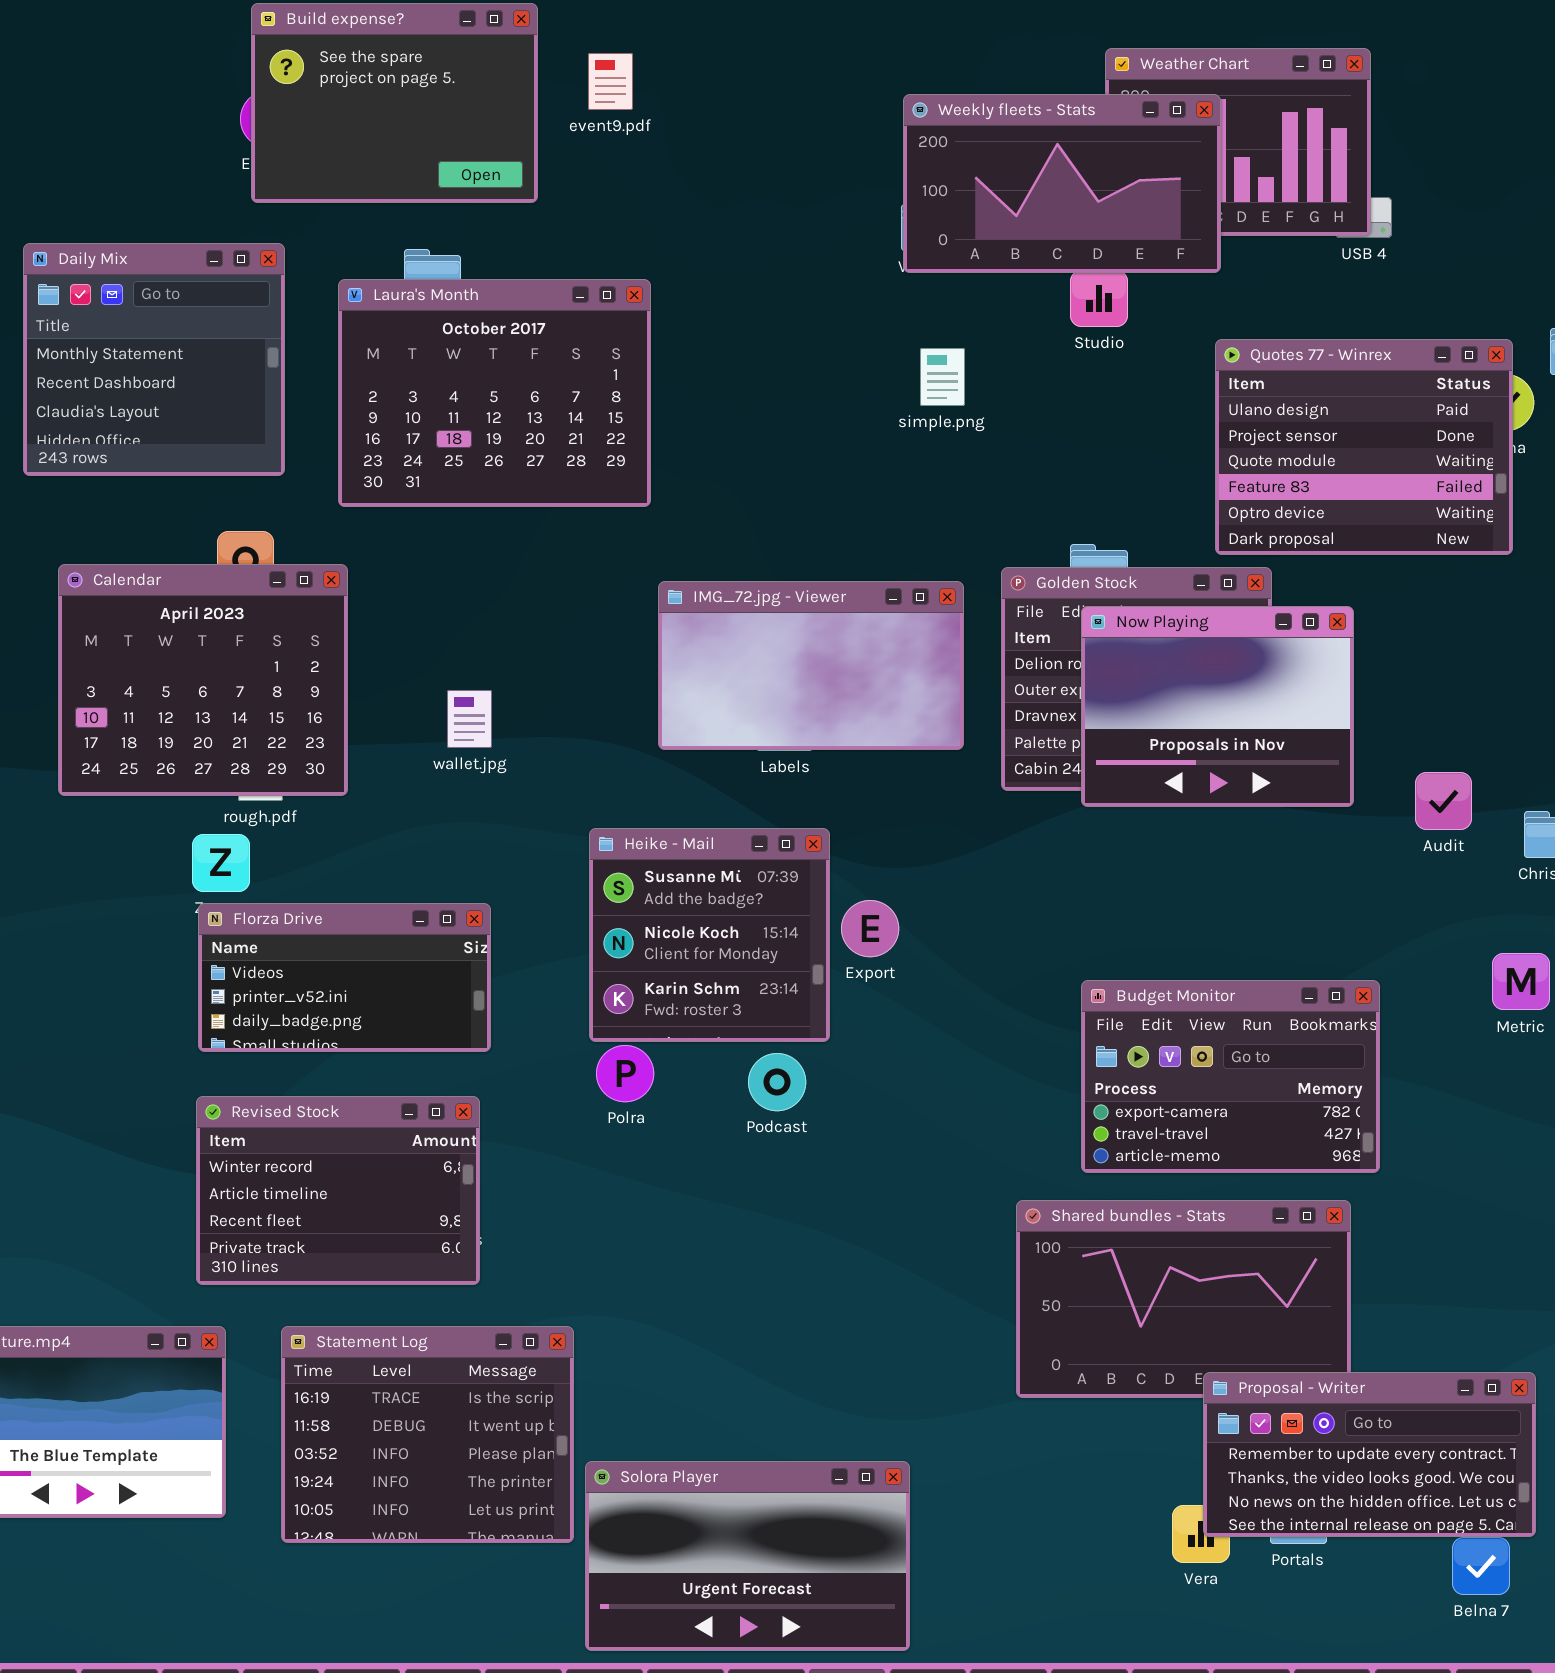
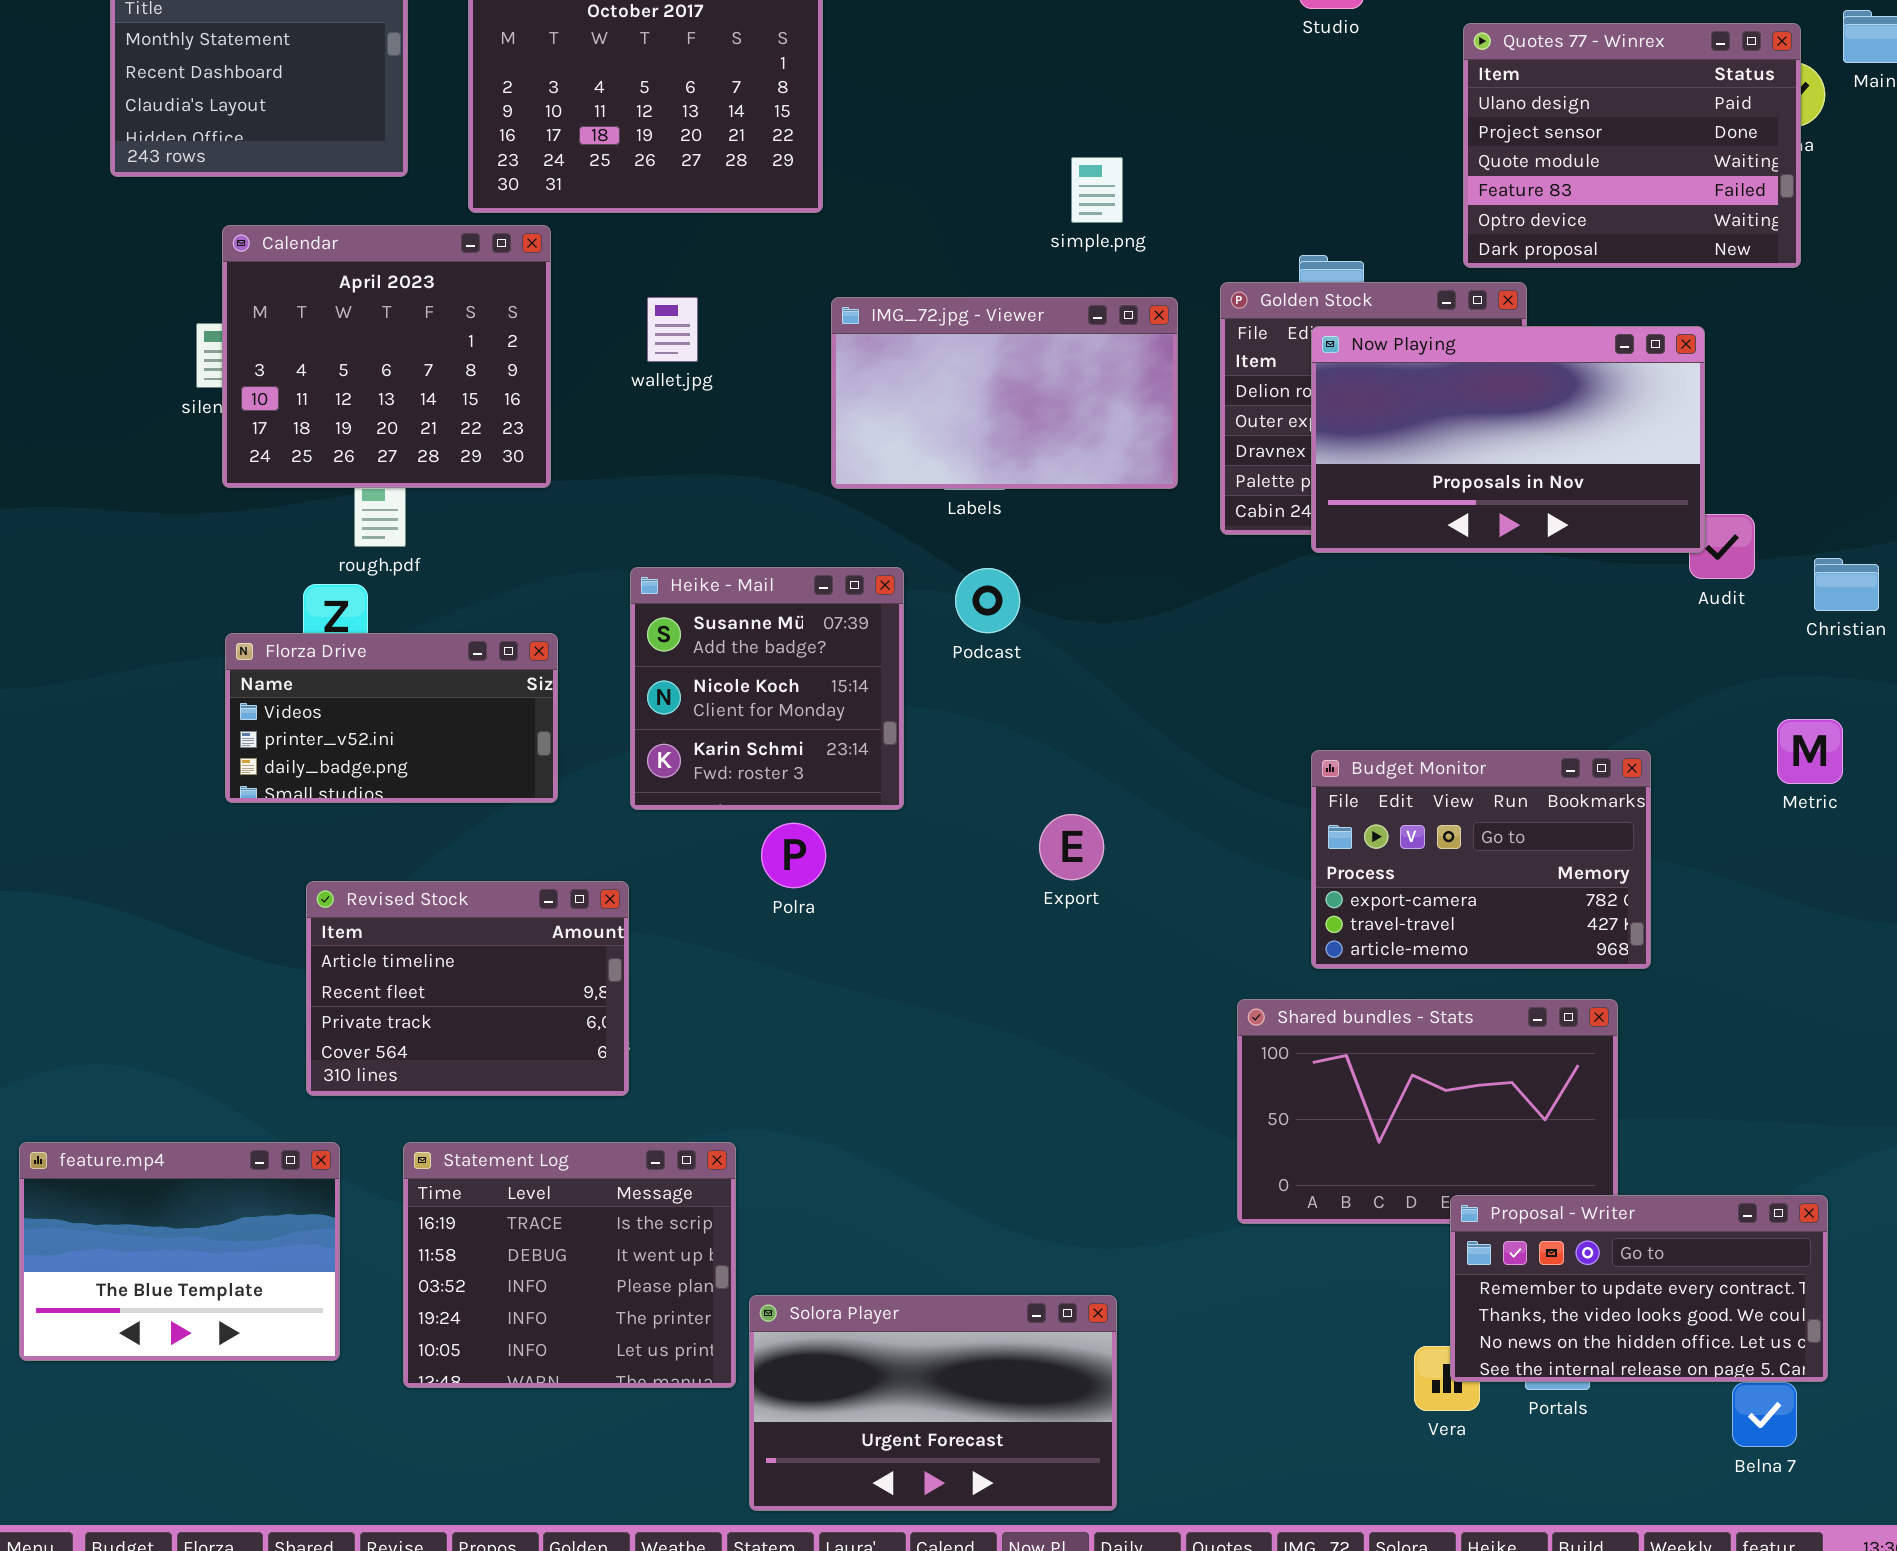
simple.png: [920,348,965,406] -> [1071,157,1123,223], moved
Calendar: [58,564,348,796] -> [222,225,551,488], moved
Now Playing: [1081,606,1354,807] -> [1311,326,1705,553], resized
wallet.jpg: [447,690,492,748] -> [647,297,698,362], moved
Heike - Mail: [589,828,830,1042] -> [630,567,904,810], moved
Export: [841,900,899,957] -> [1039,814,1104,880], moved
Florza Drive: [198,903,491,1052] -> [225,633,558,803], moved
Podcast: [748,1053,806,1111] -> [955,568,1020,633], moved
Revised Stock: [196,1096,480,1285] -> [306,881,629,1096], scrolled down 1 row

